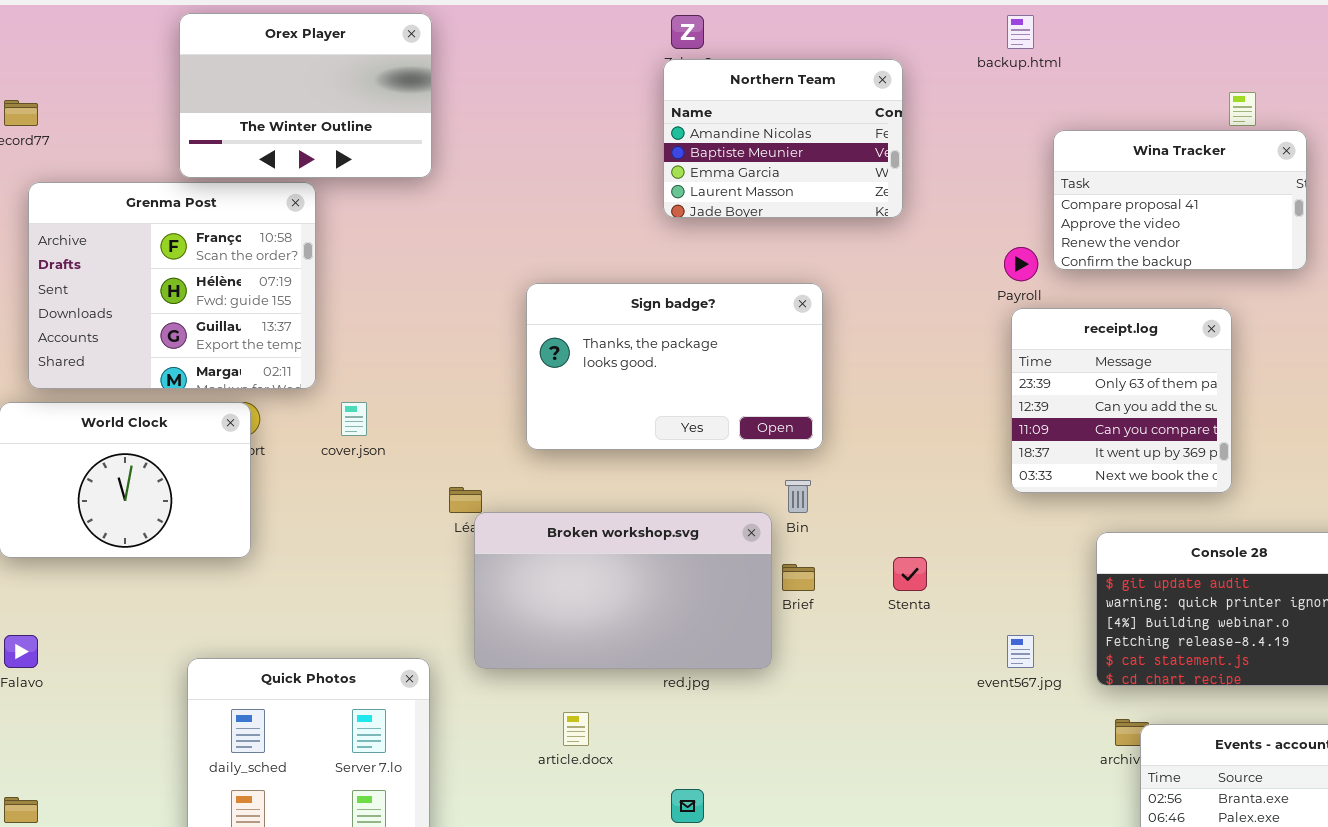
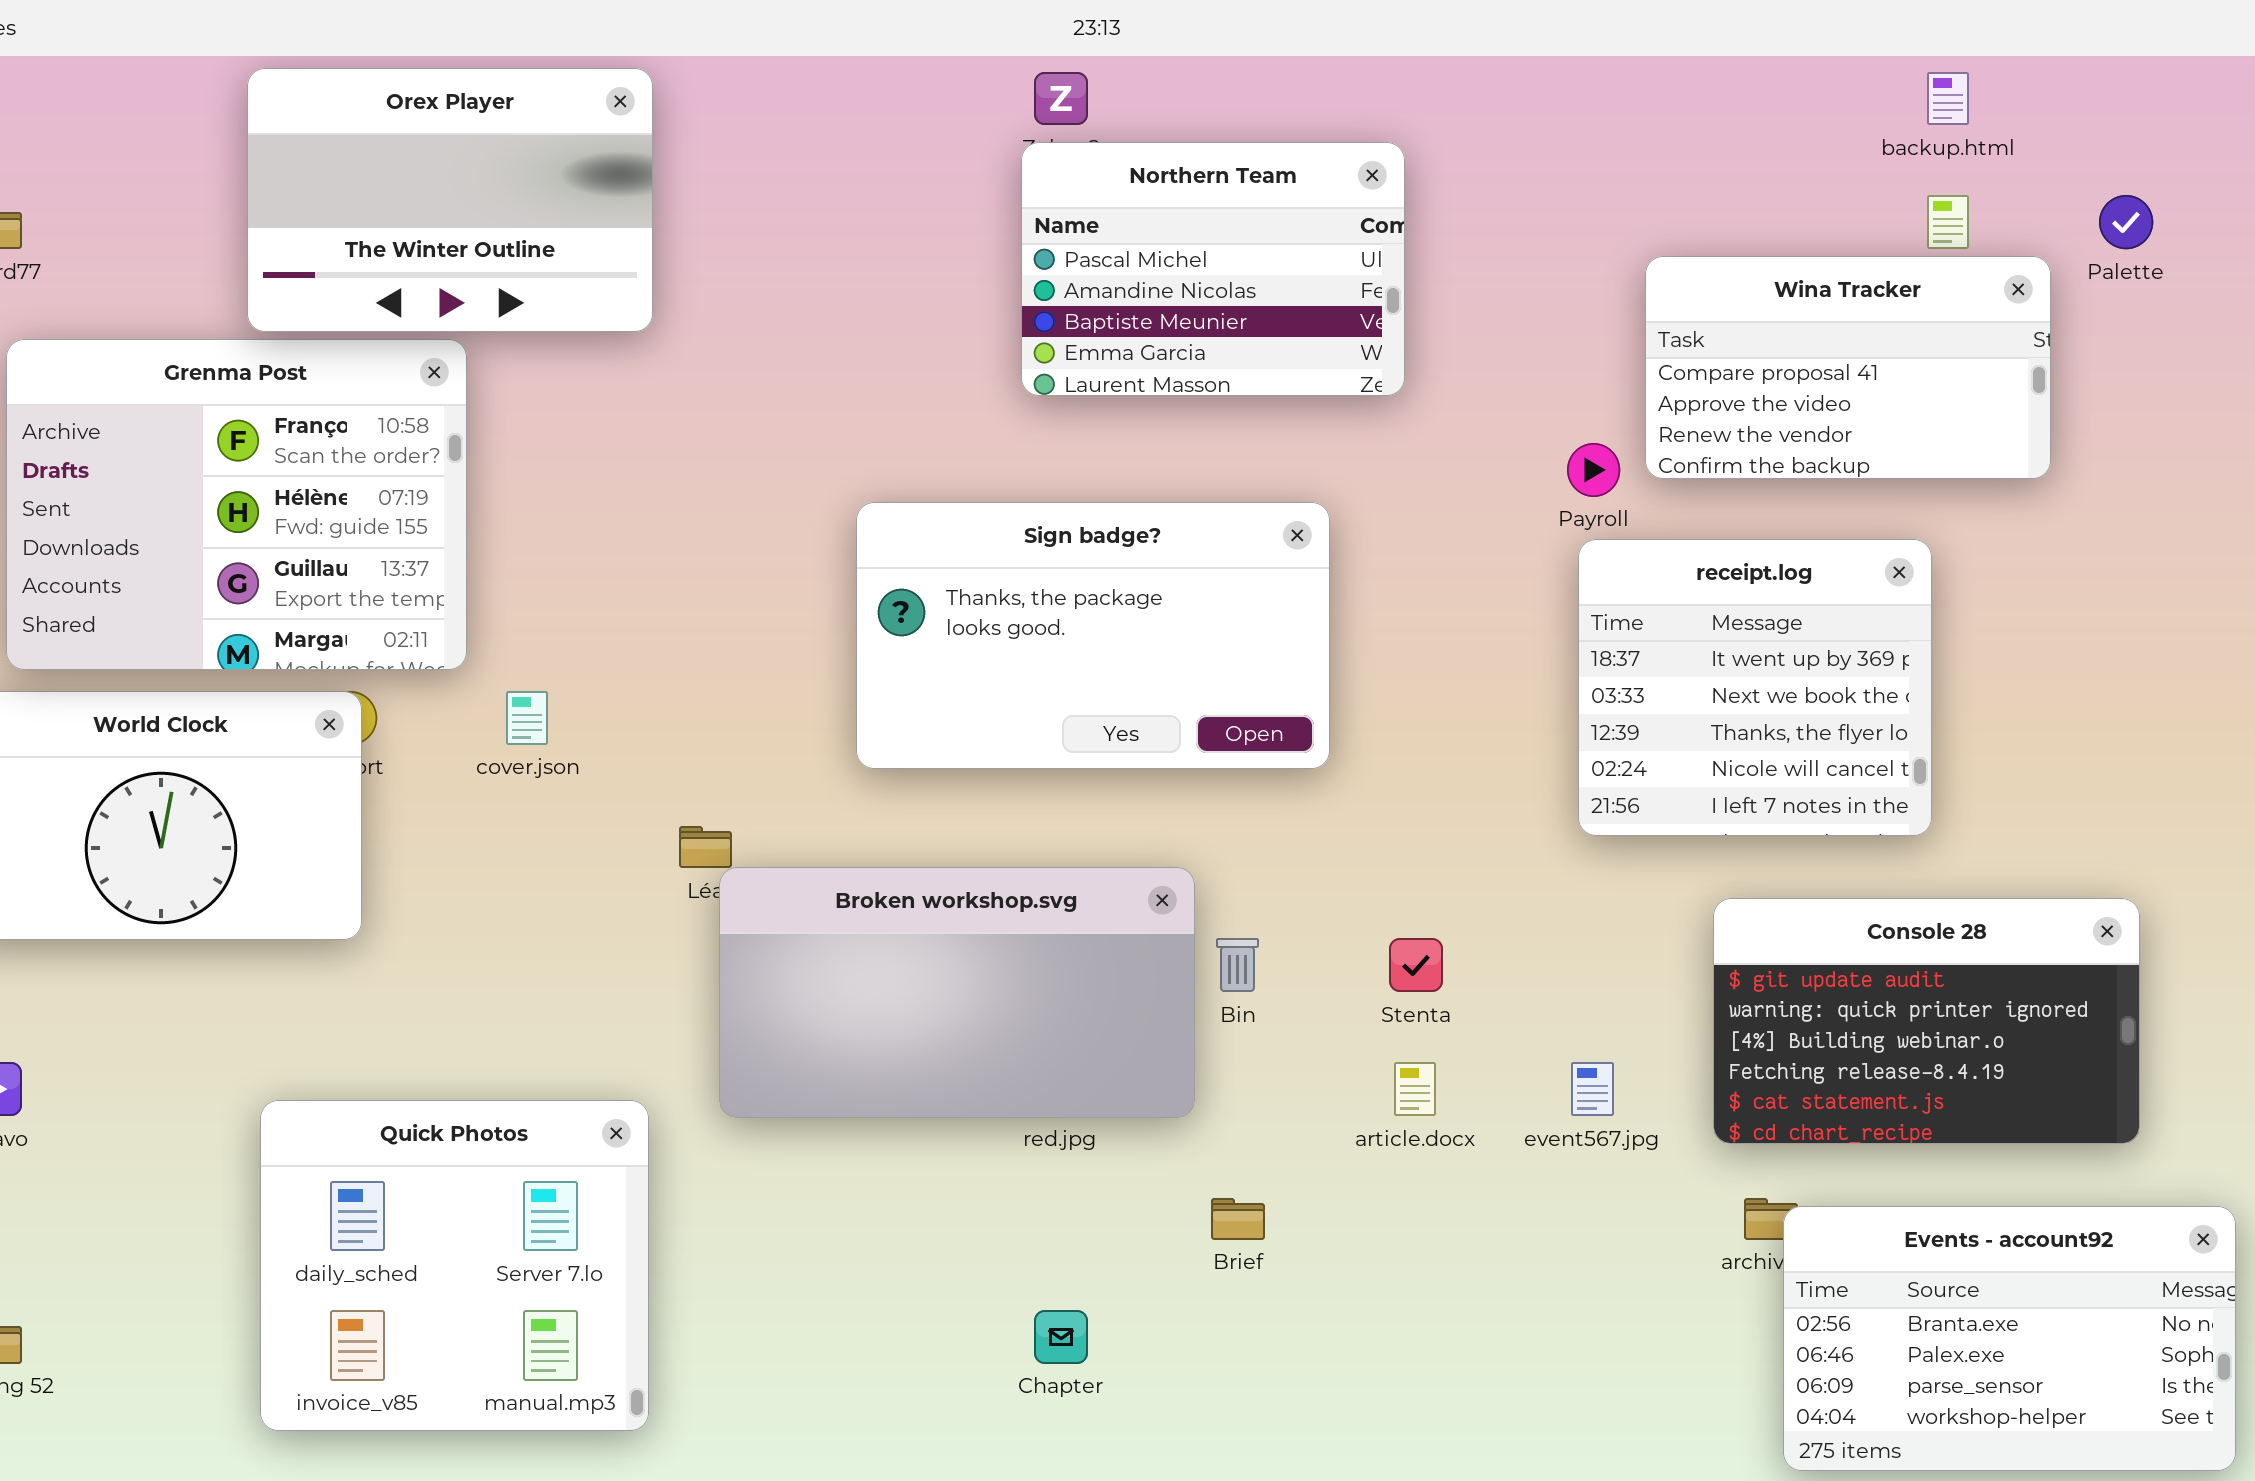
backup.html: [1007,15,1034,49] -> [1927,72,1969,125], moved
Northern Team: [663,59,903,218] -> [1021,142,1405,396], scrolled up 1 row
Sign badge?: [526,283,823,450] -> [856,502,1330,769], moved
receipt.log: [1011,308,1232,493] -> [1578,539,1932,836], scrolled down 3 rows
Bin: [785,480,811,513] -> [1216,938,1259,992], moved
Brief: [782,564,815,591] -> [1211,1198,1265,1240], moved
article.docx: [563,712,589,746] -> [1394,1062,1436,1116], moved

